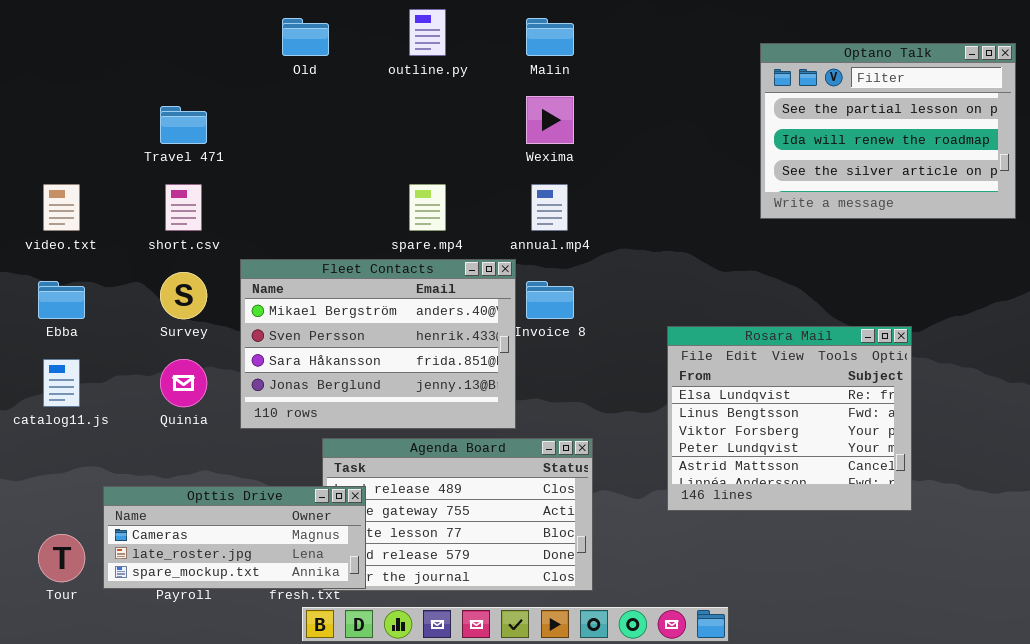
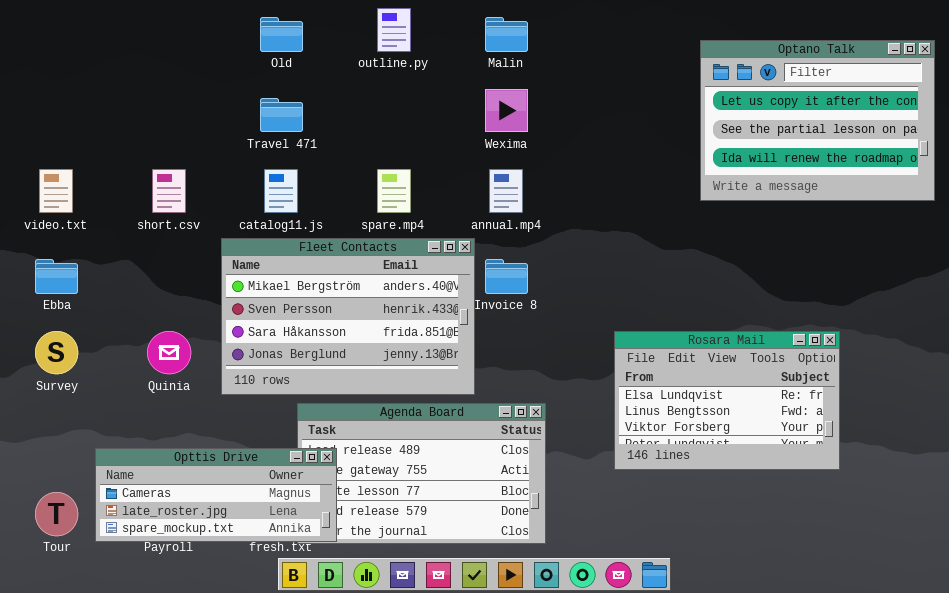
Optano Talk: [760,43,1016,219] -> [700,40,935,201], scrolled up 1 row
Travel 471: [160,106,207,144] -> [260,98,303,132], moved
Survey: [160,272,207,319] -> [35,331,78,374], moved
Rosara Mail: [667,326,912,511] -> [614,331,840,470], resized
catalog11.js: [43,359,80,407] -> [264,169,298,213], moved

